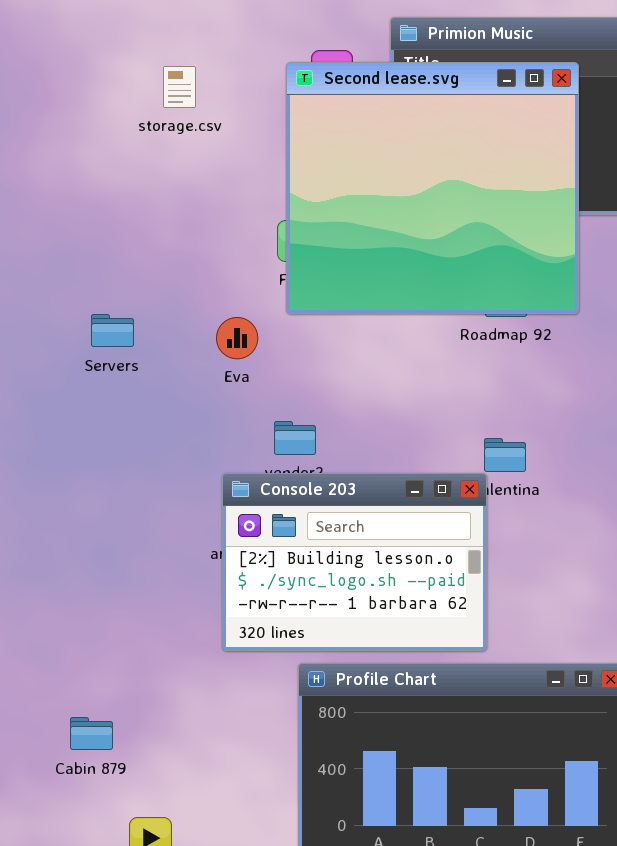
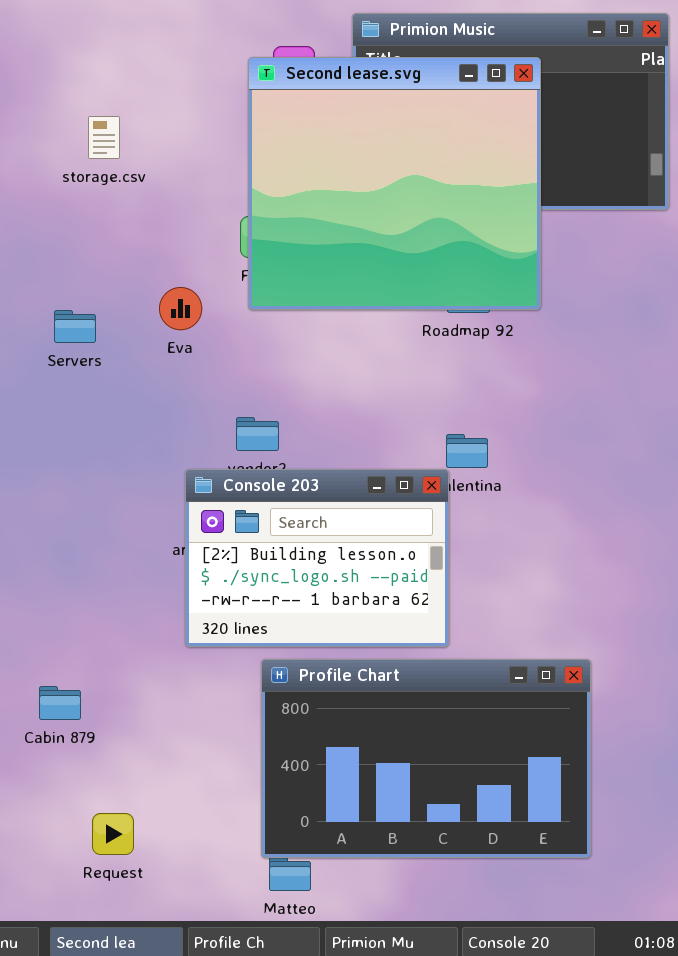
storage.csv: [163,66,196,108] -> [88,116,120,159], moved
Eva: [216,317,258,359] -> [159,287,202,330], moved
Cabin 879: [70,717,113,750] -> [39,686,81,720], moved

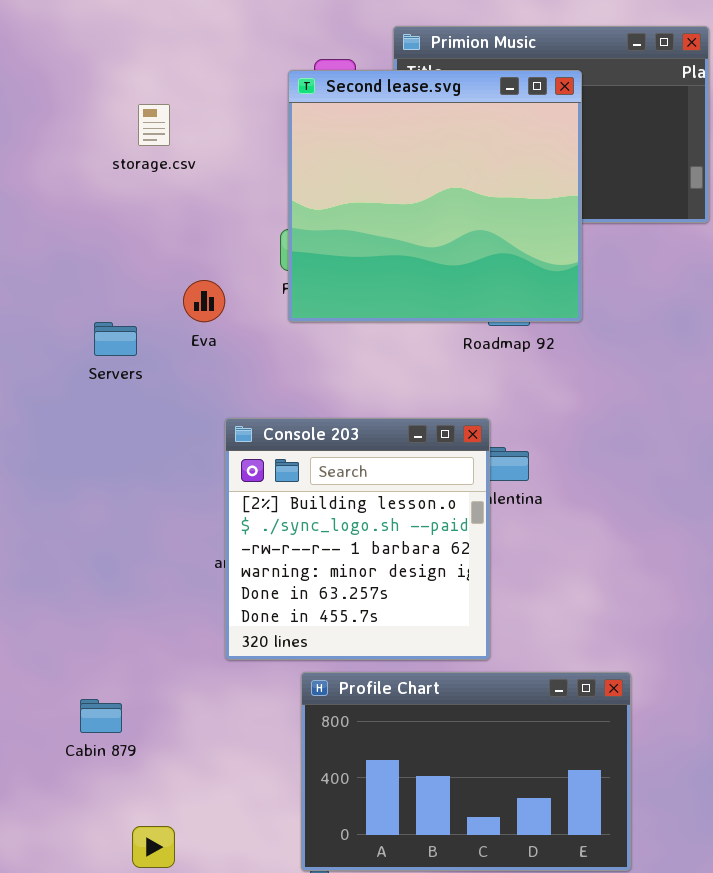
storage.csv: [88,116,120,159] -> [138,104,170,146], moved
Eva: [159,287,202,330] -> [183,280,225,322], moved
Console 203: [185,469,449,647] -> [225,418,490,660], resized

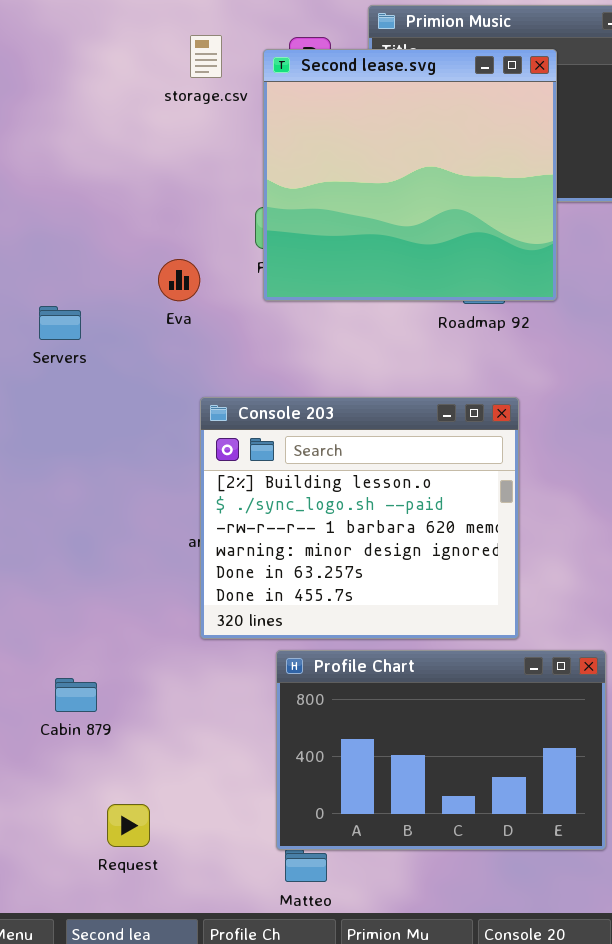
storage.csv: [138,104,170,146] -> [190,35,222,78], moved
Servers: [94,322,137,356] -> [39,306,81,340], moved
Console 203: [225,418,490,660] -> [200,397,519,639], resized

